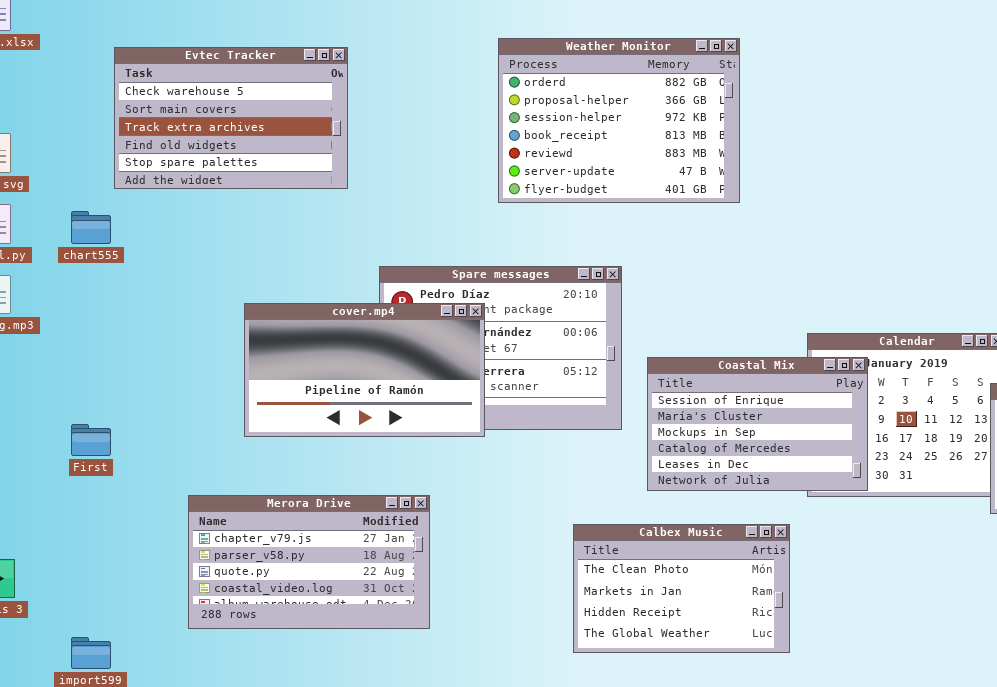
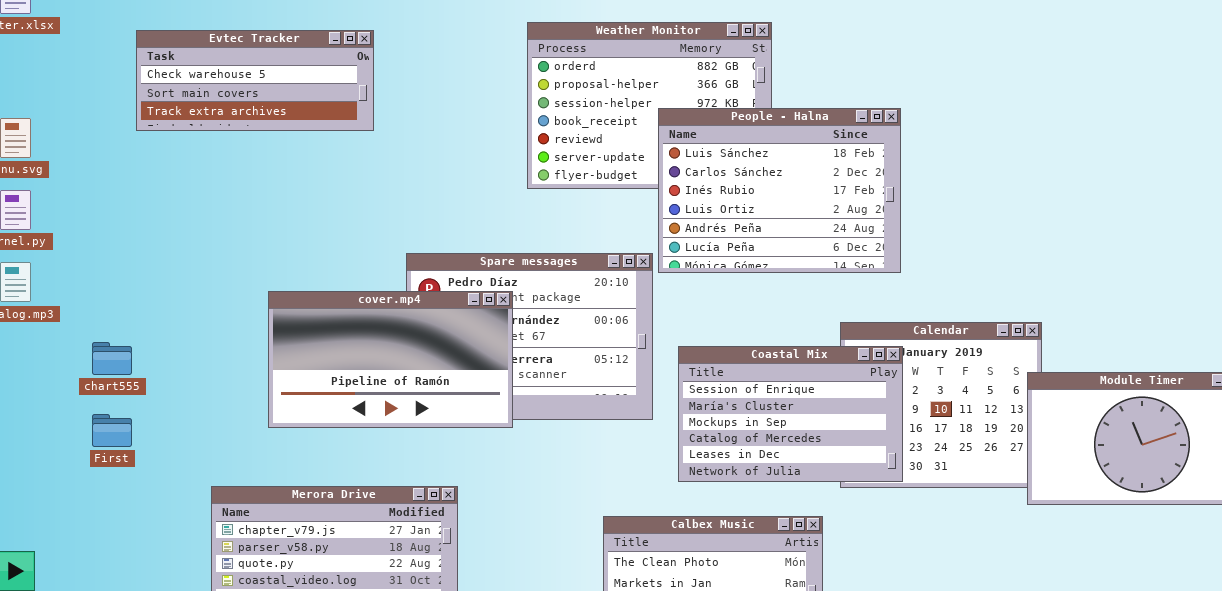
Evtec Tracker: [114,47,348,189] -> [136,30,374,131], resized
People - Halna: none -> [658,108,901,273], opened
chart555: [71,211,111,244] -> [92,342,132,375], moved

